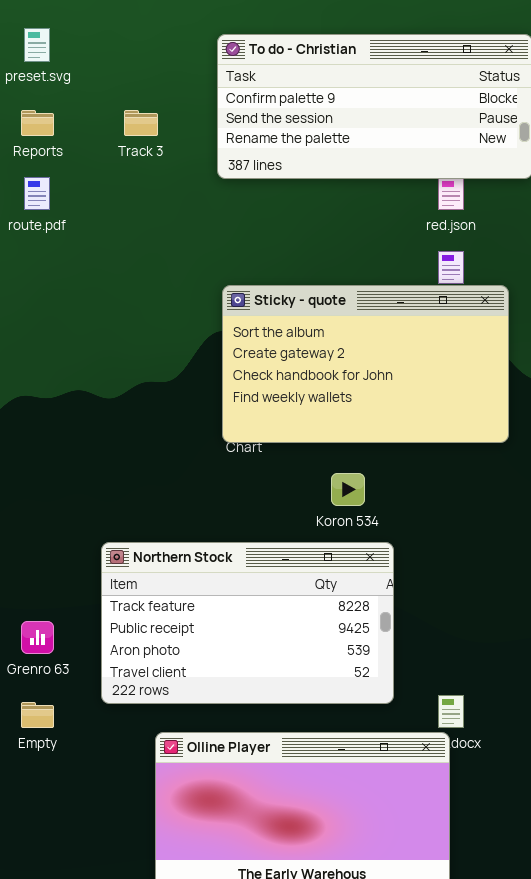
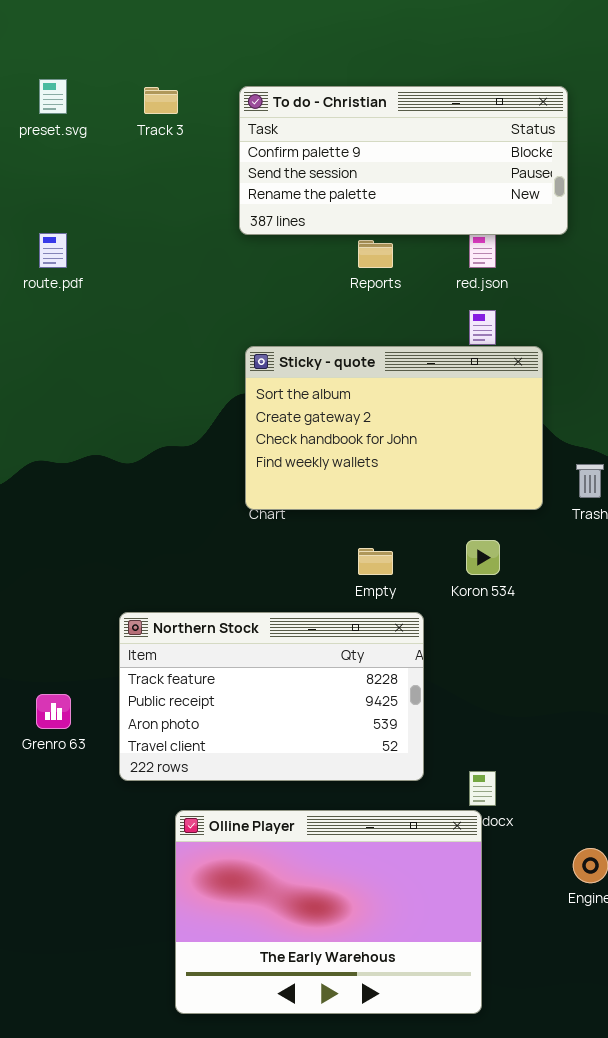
Reports: [21,110,54,136] -> [358,240,393,268], moved
Track 3: [124,110,158,136] -> [144,87,178,114], moved
Koron 534: [331,473,365,506] -> [466,540,500,575], moved
Empty: [21,702,54,728] -> [358,548,393,575], moved

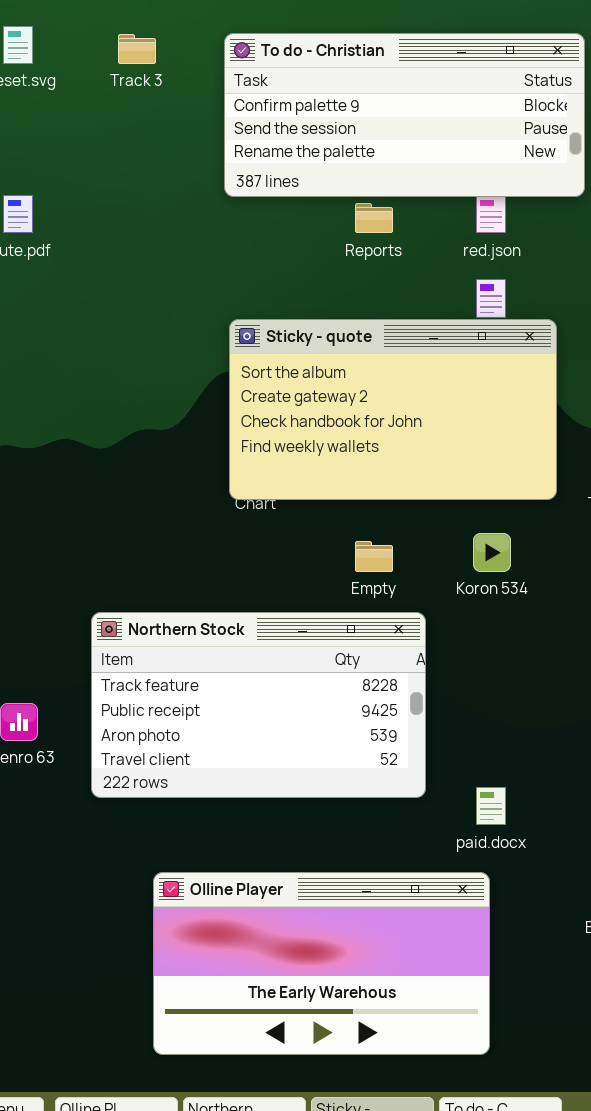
Olline Player: [175,810,482,1014] -> [153,872,490,1055], resized

